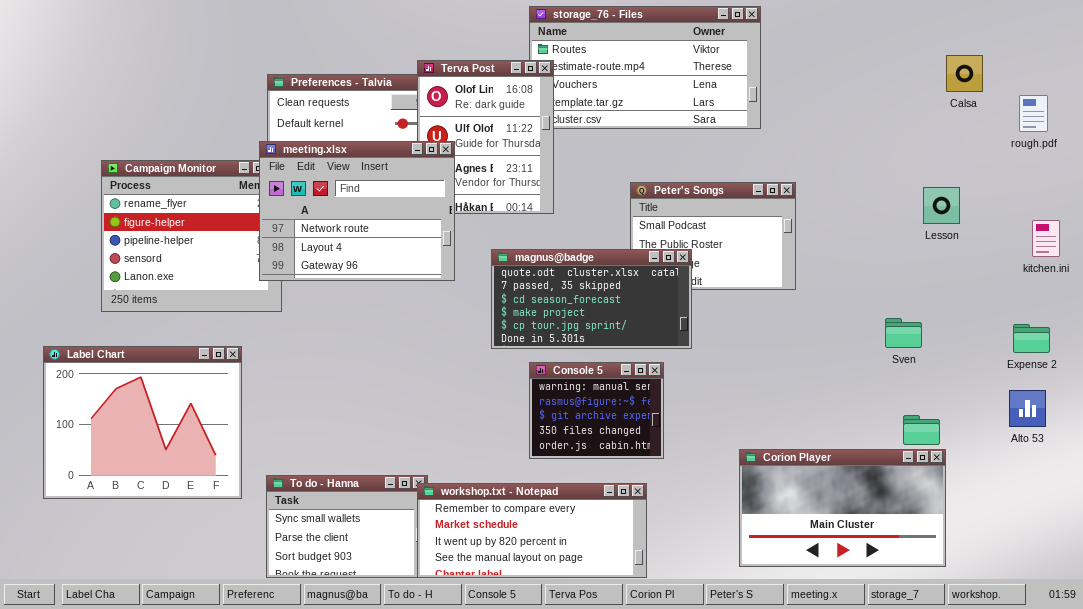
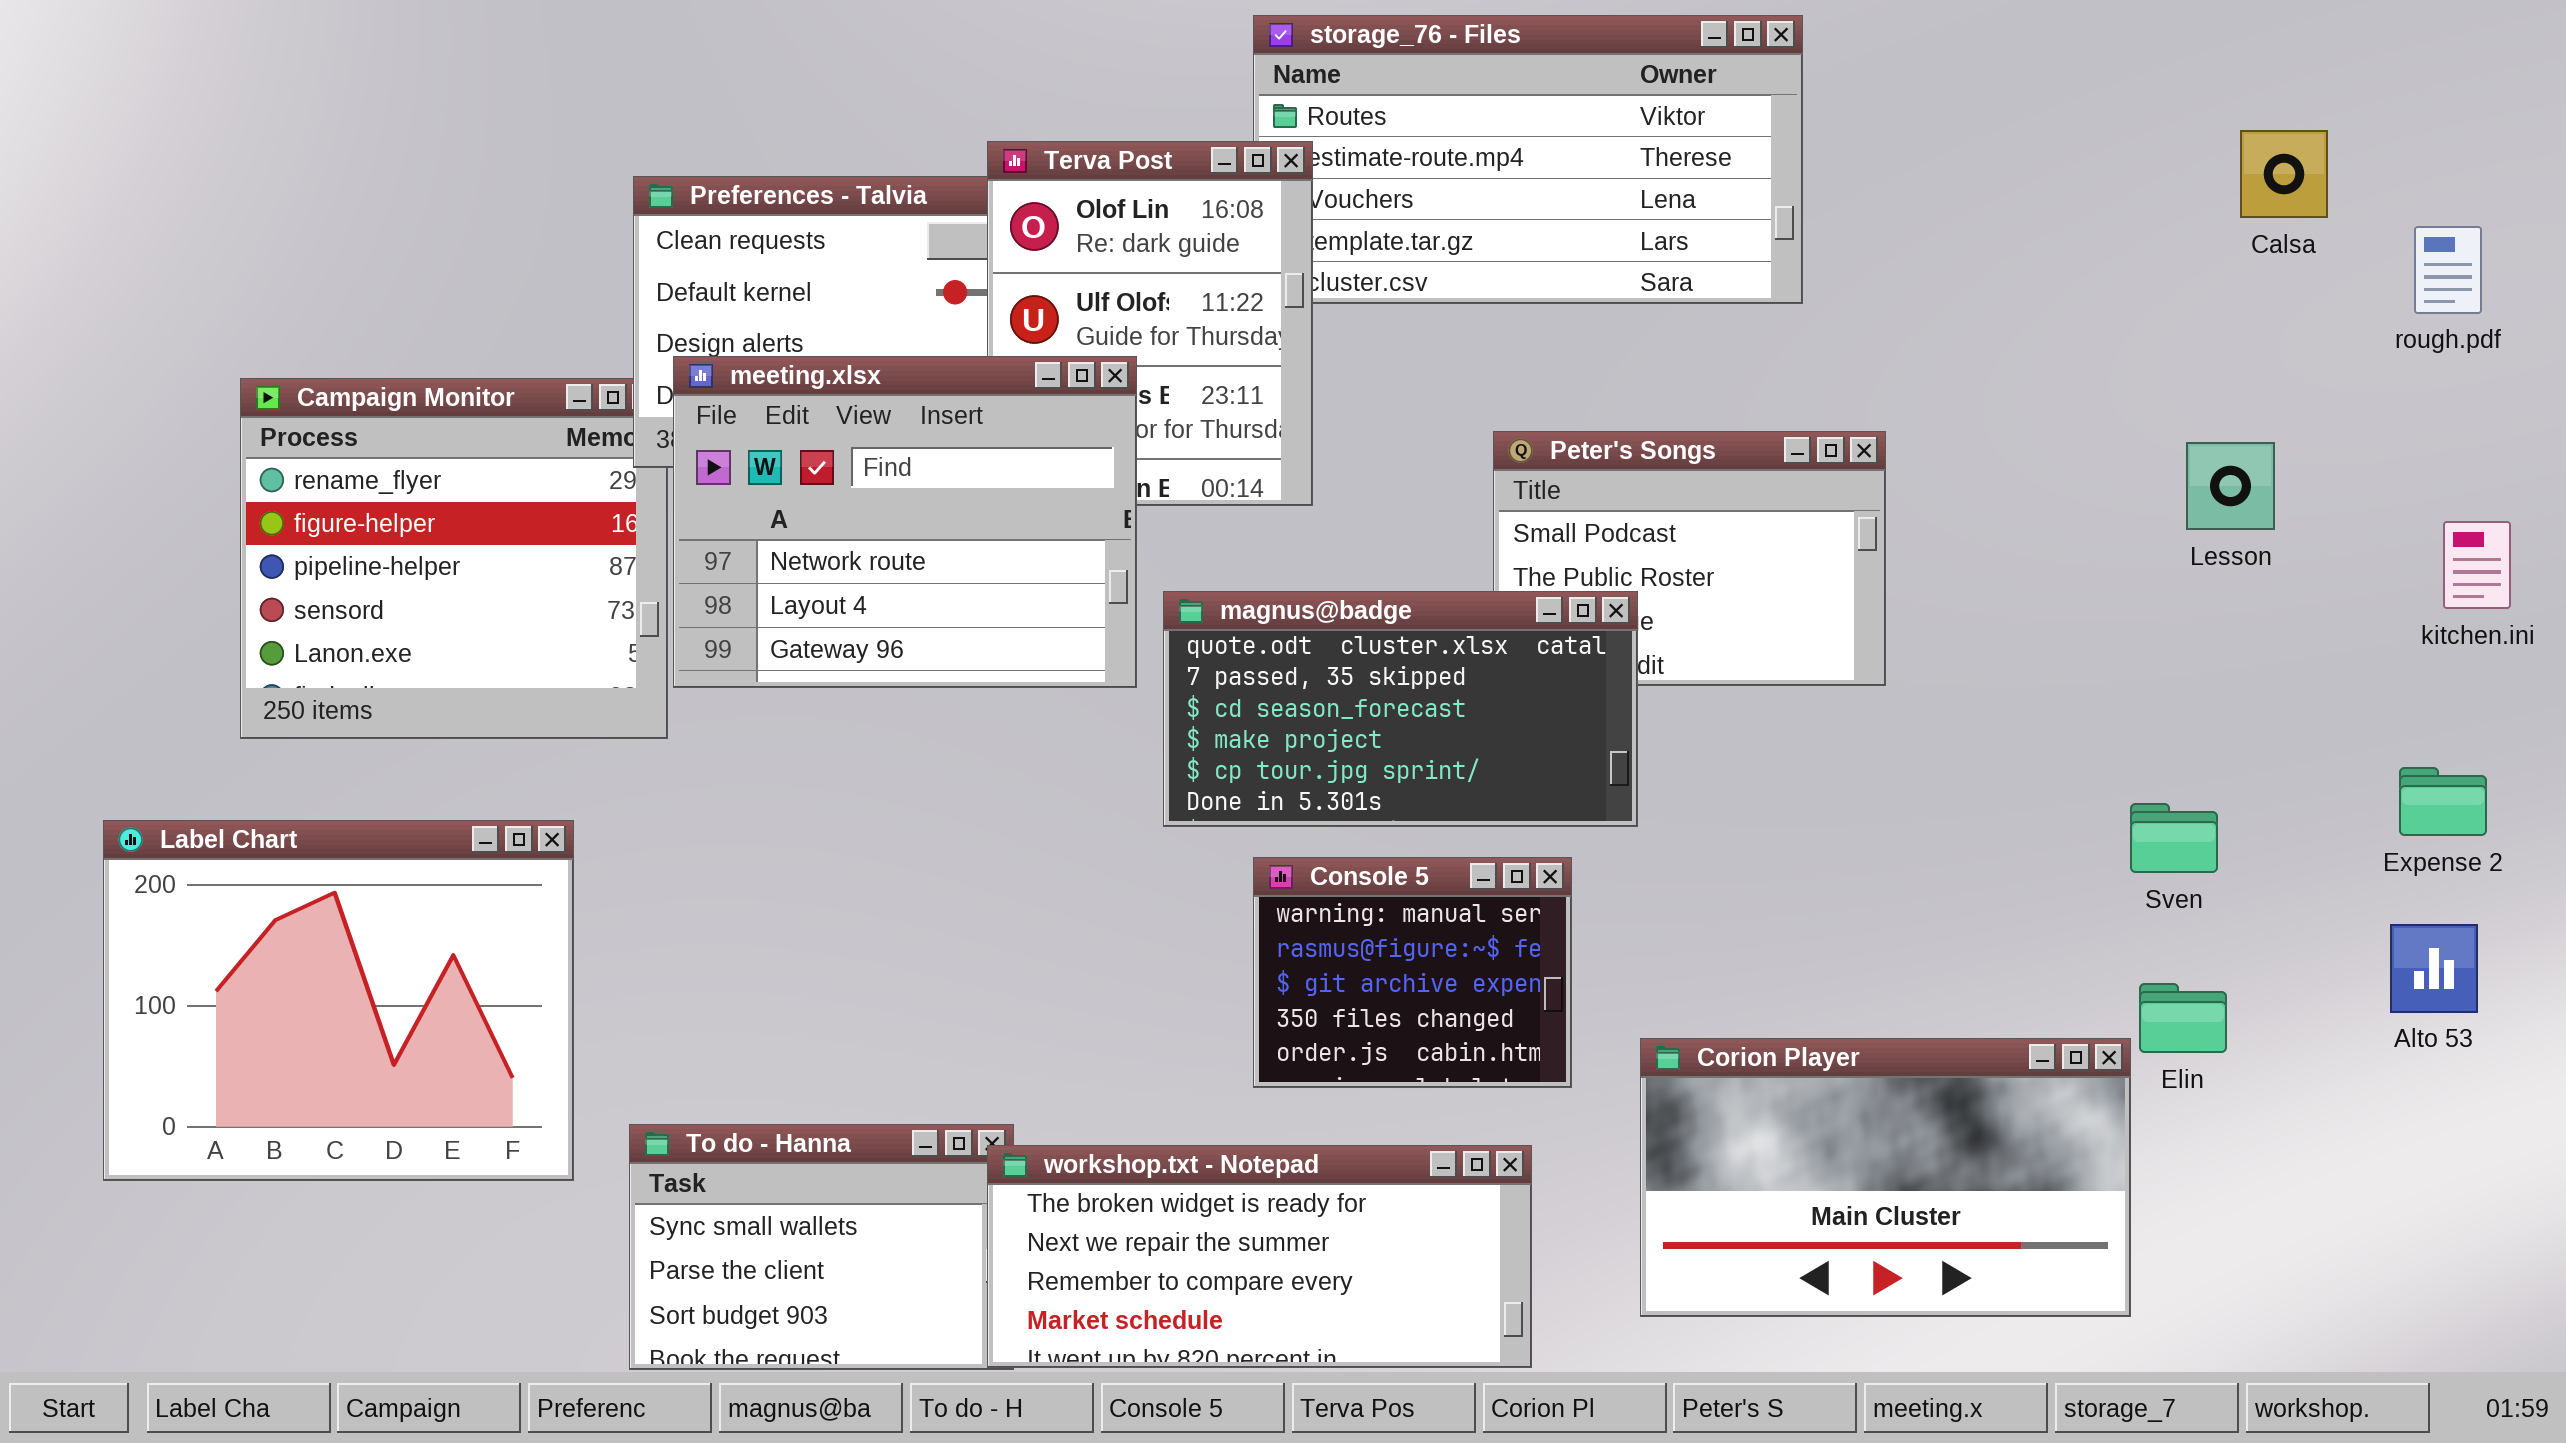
meeting.xlsx: [259,141,455,281] -> [673,356,1137,688], moved
Sven: [885,318,922,348] -> [2130,803,2218,873], moved
Corion Player: [739,449,946,567] -> [1640,1038,2131,1317], moved
workshop.txt - Notepad: [417,483,647,578] -> [987,1145,1532,1368], scrolled up 2 rows

